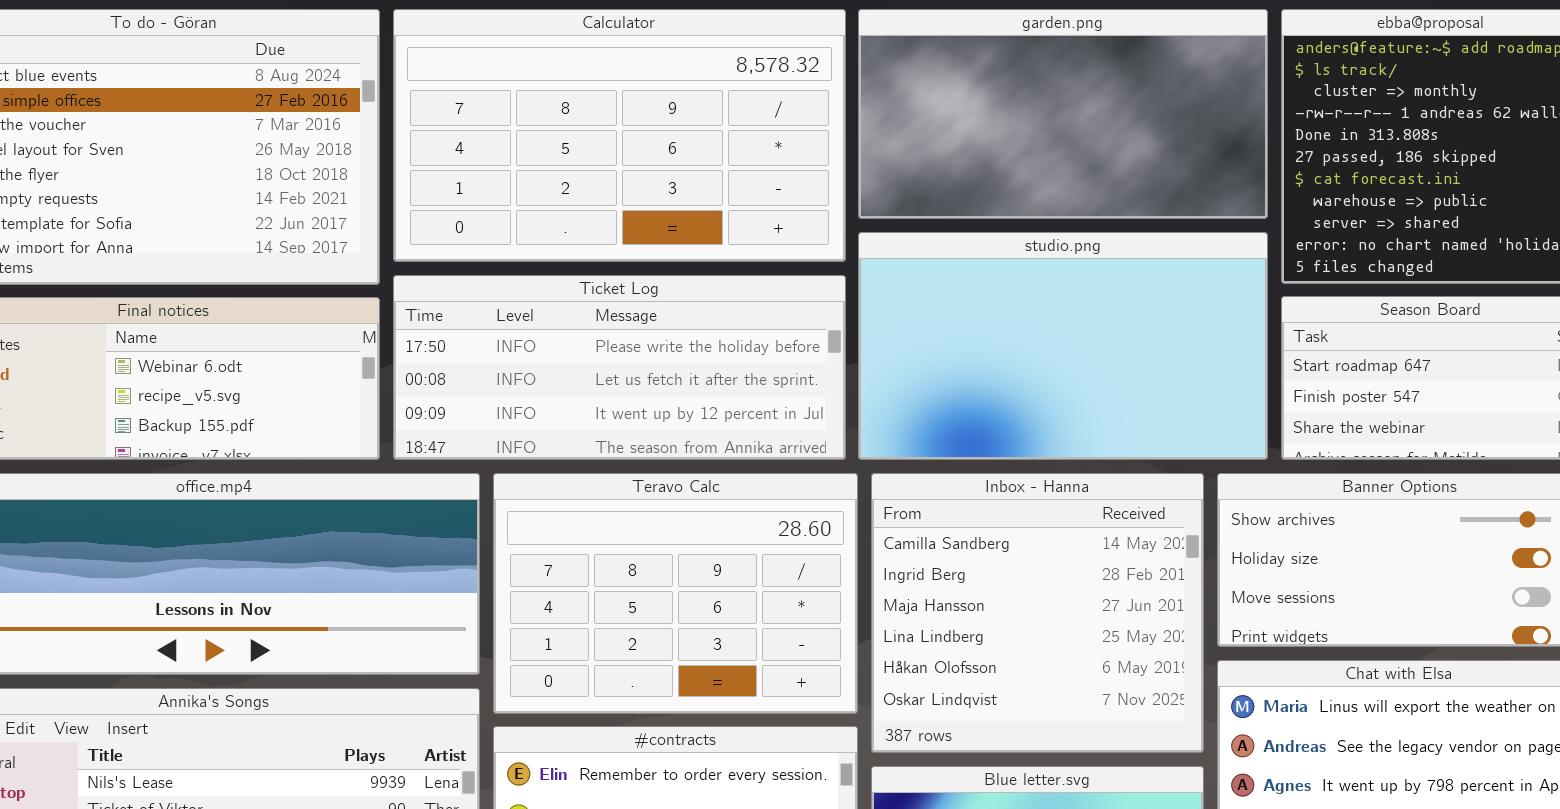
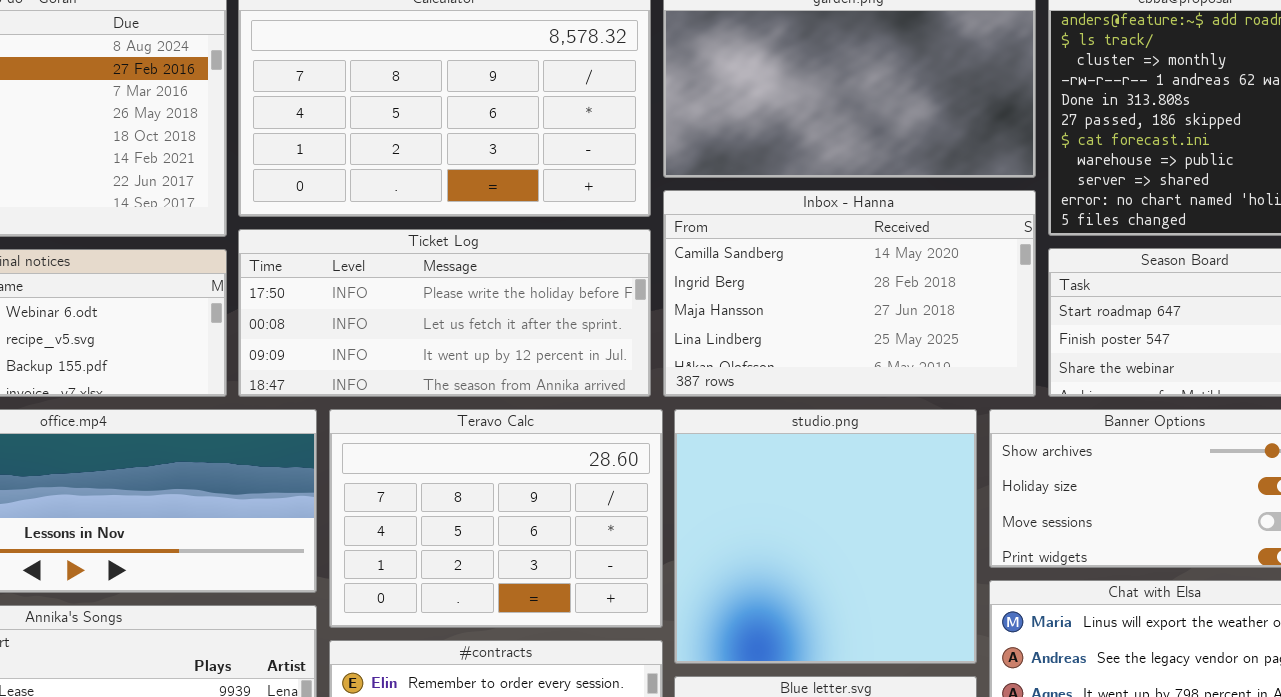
studio.png: [858,232,1268,460] -> [674,409,977,664], moved, resized
Inbox - Hanna: [871,473,1204,753] -> [663,190,1036,397], moved, resized

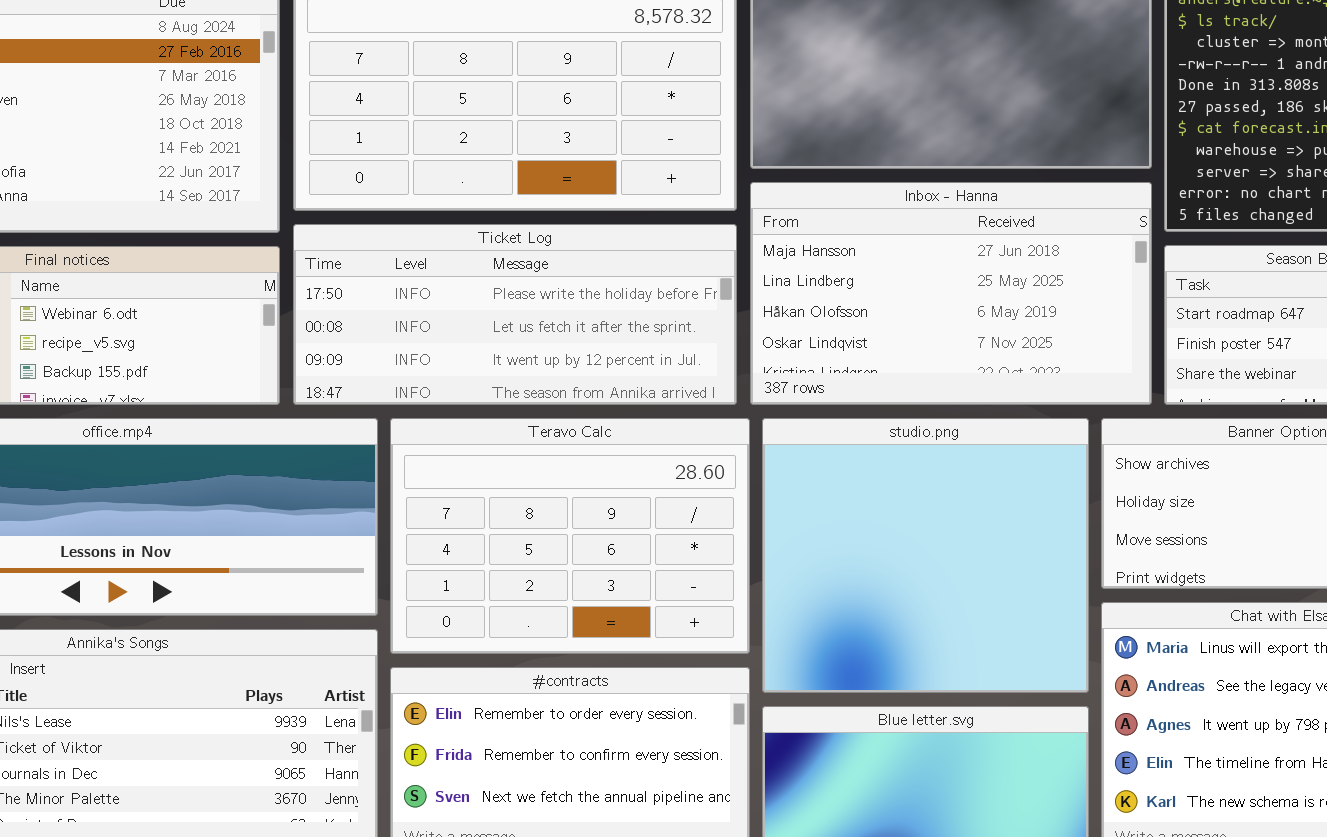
Inbox - Hanna: [663,190,1036,397] -> [750,182,1152,405], scrolled down 2 rows

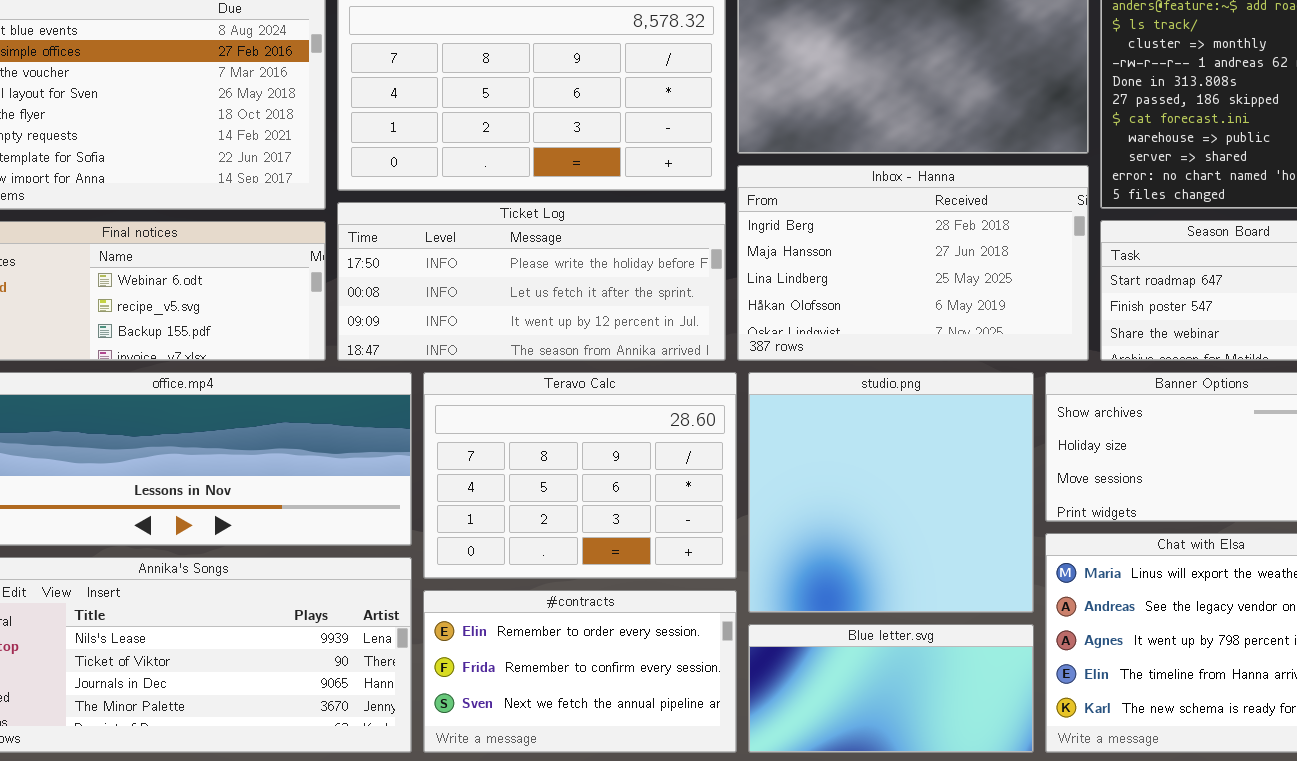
Inbox - Hanna: [750,182,1152,405] -> [737,165,1089,361], scrolled up 1 row

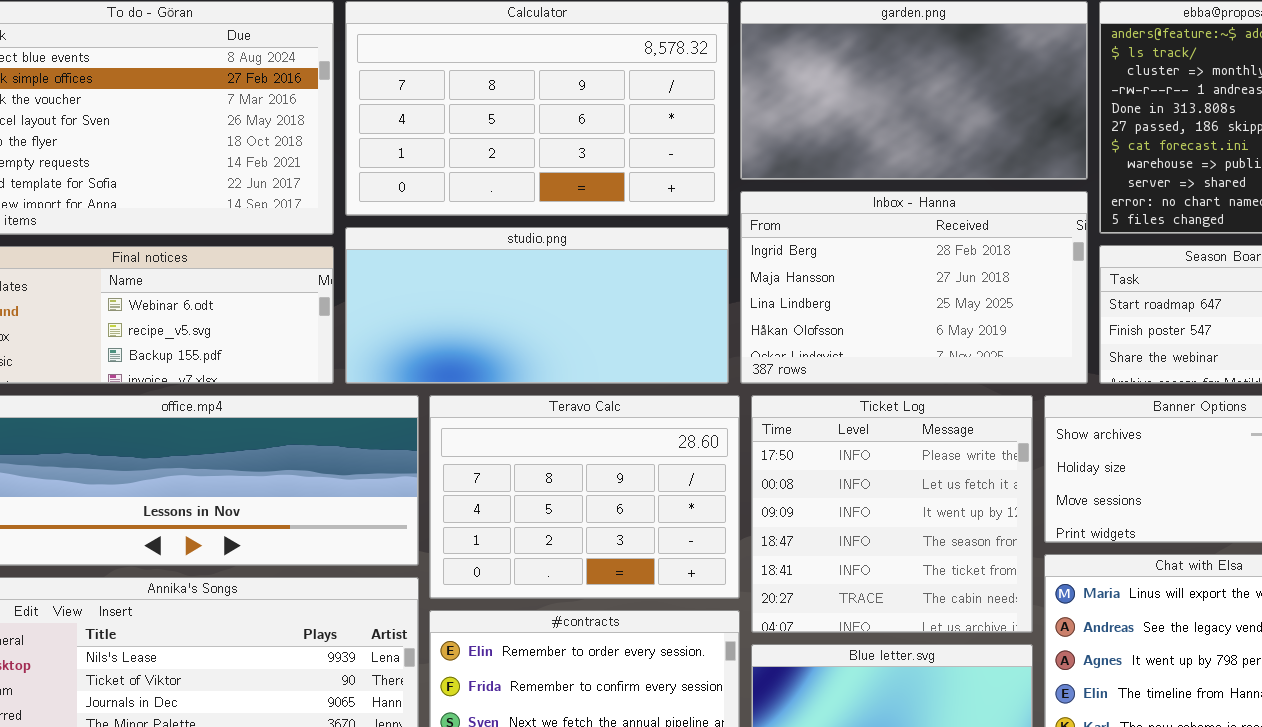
Ticket Log: [337,202,726,361] -> [751,395,1033,633], moved, resized
studio.png: [748,372,1034,613] -> [345,227,729,384], moved, resized

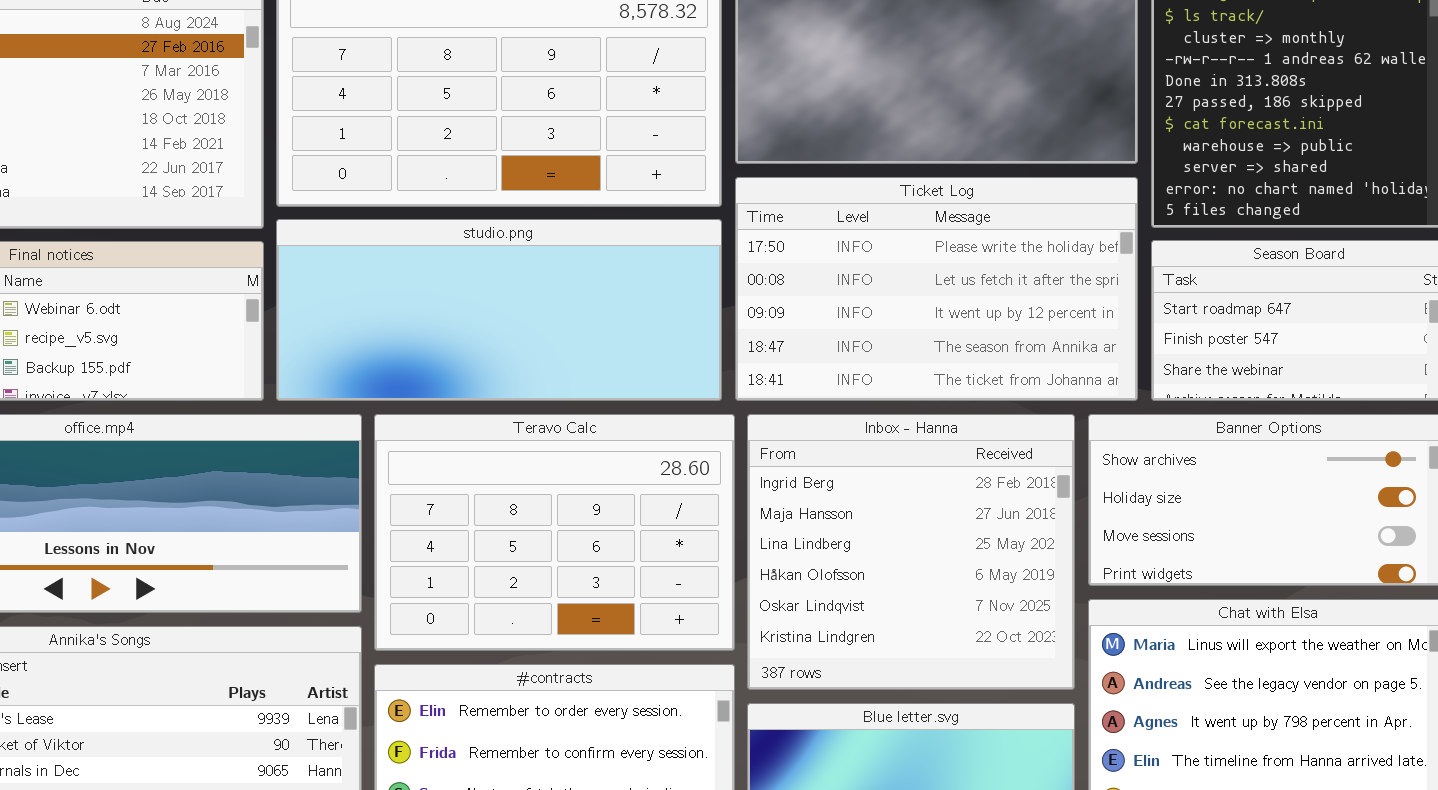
Inbox - Hanna: [740,191,1088,384] -> [747,414,1075,690], moved, resized
Ticket Log: [751,395,1033,633] -> [735,177,1138,401], moved, resized

